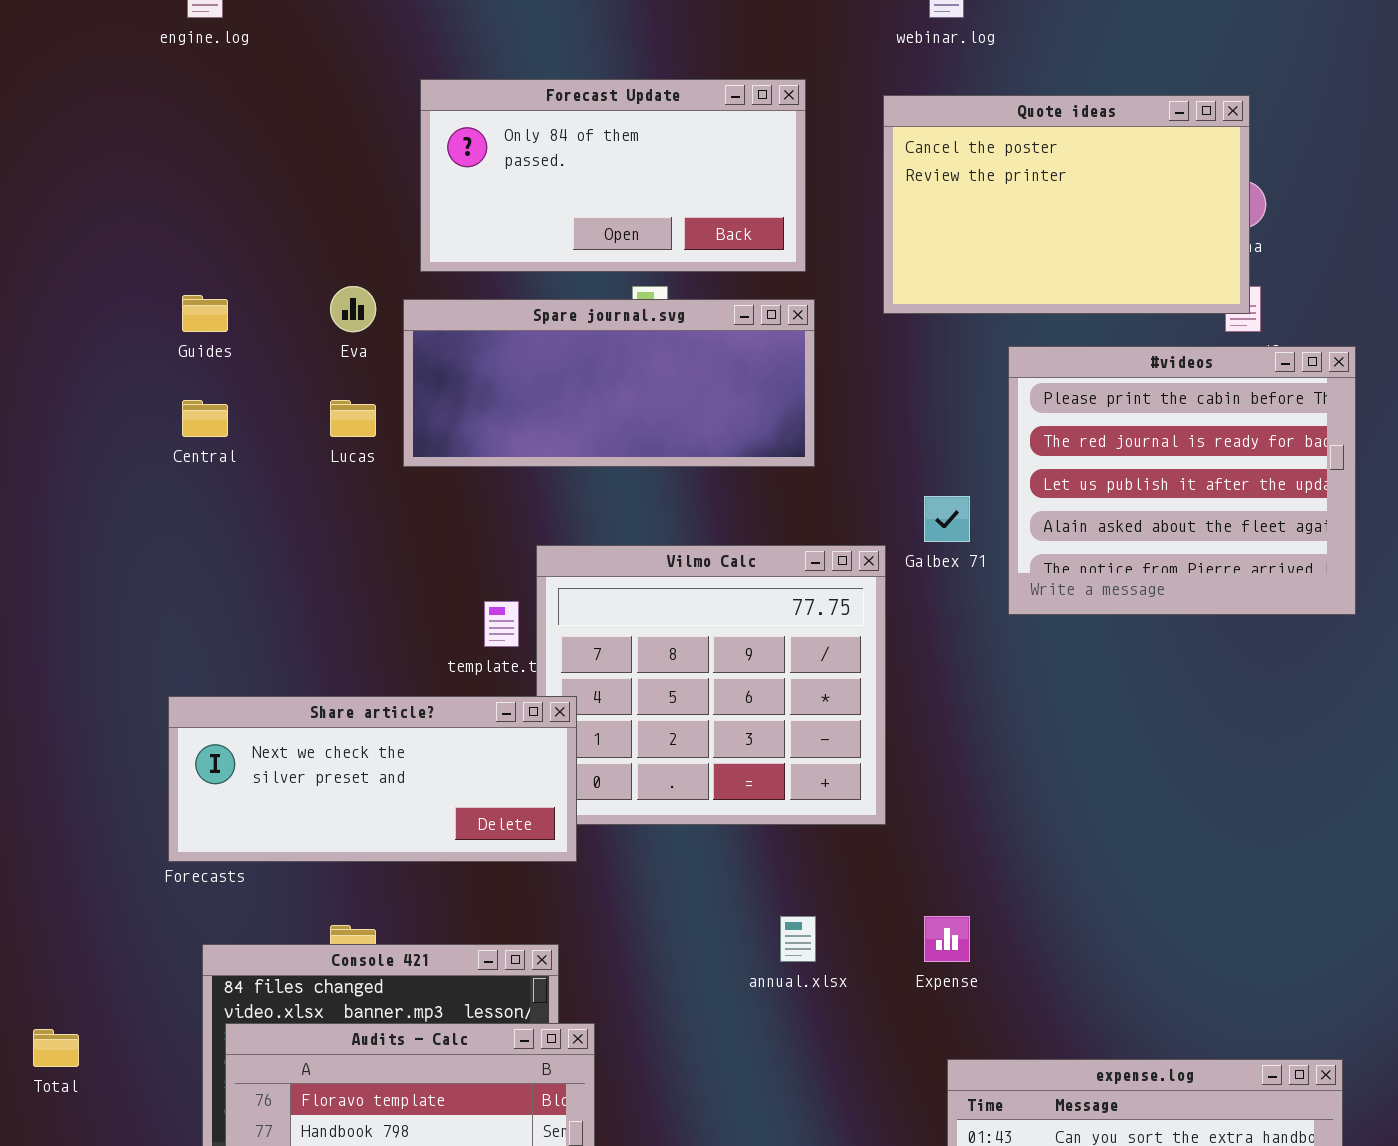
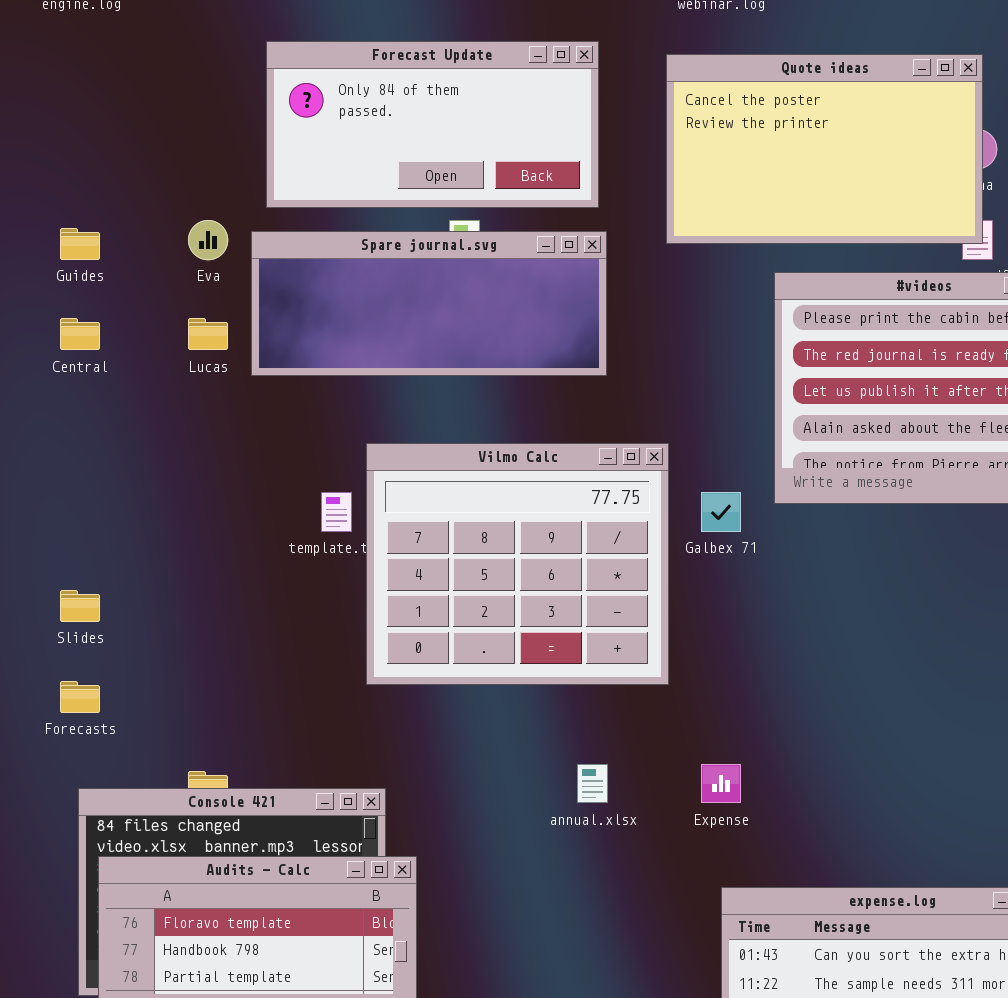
Galbex 71: [924,496,970,542] -> [701,492,741,532], moved
Share article?: [168,696,577,862] -> none, closed

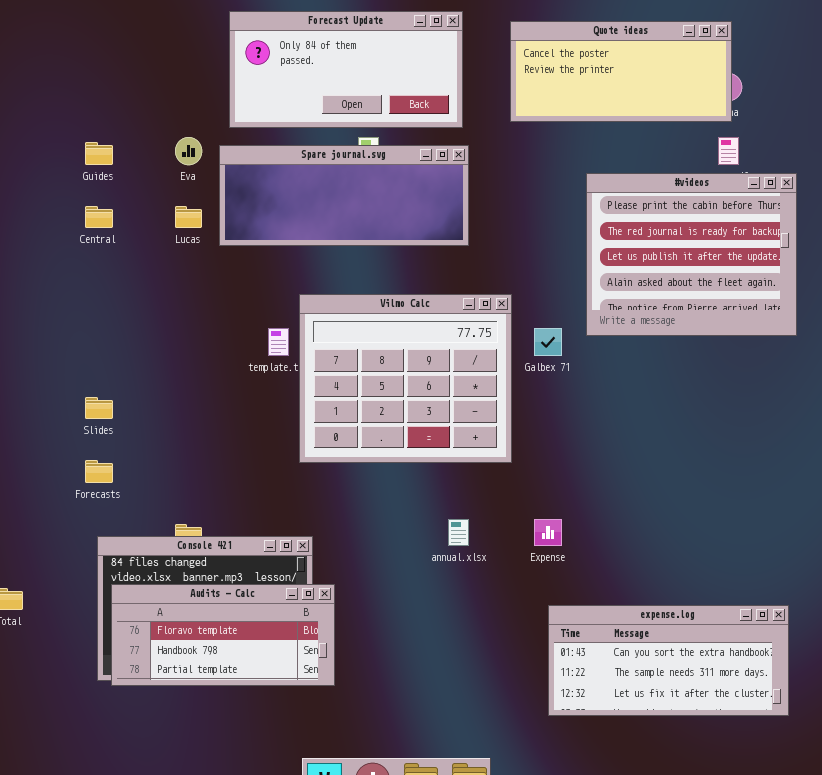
Quote ideas: [666,54,983,244] -> [510,21,732,122], resized

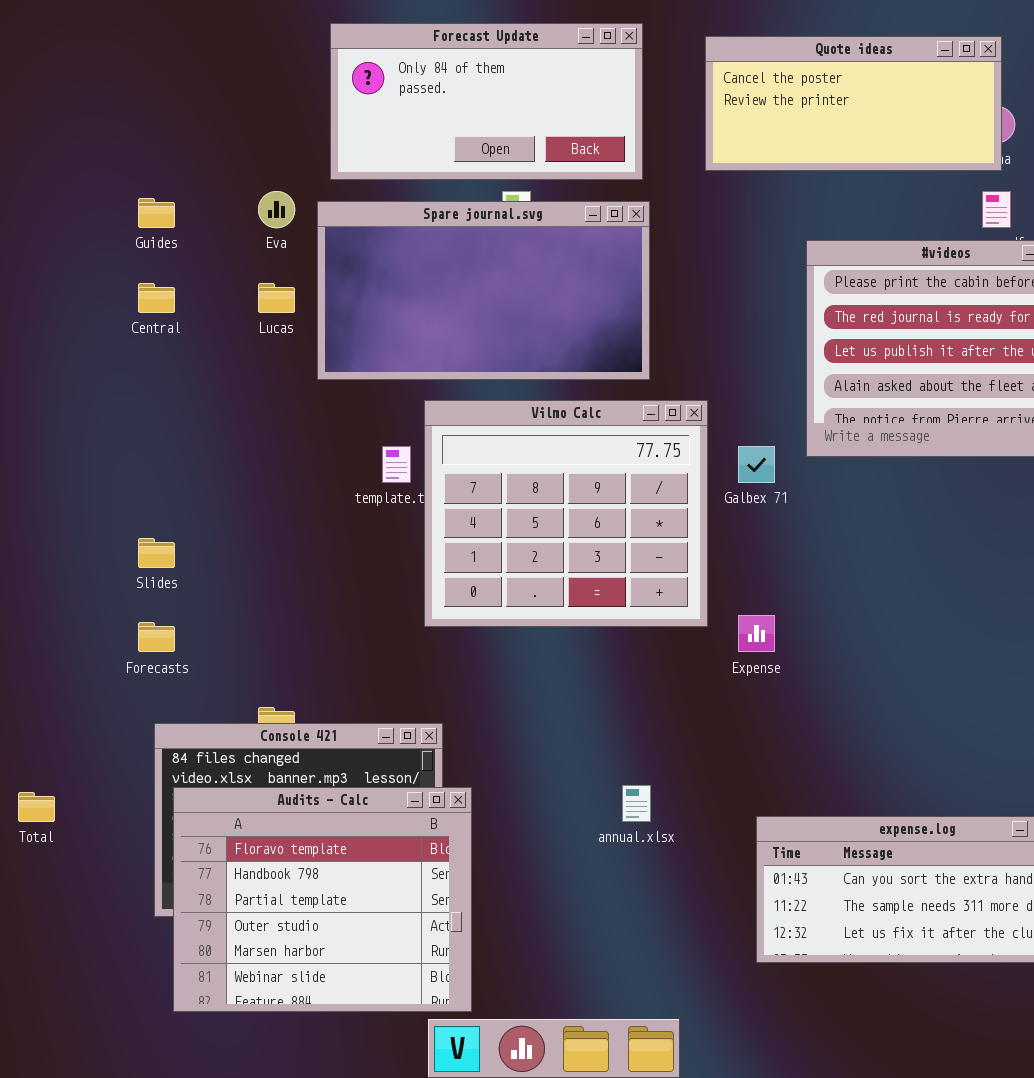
Spare journal.svg: [219,145,469,246] -> [317,201,650,380], resized
annual.xlsx: [448,519,469,546] -> [622,785,651,822], moved
Expense: [534,519,562,546] -> [738,615,775,652], moved
Audits - Calc: [111,584,335,686] -> [173,787,472,1012], resized

